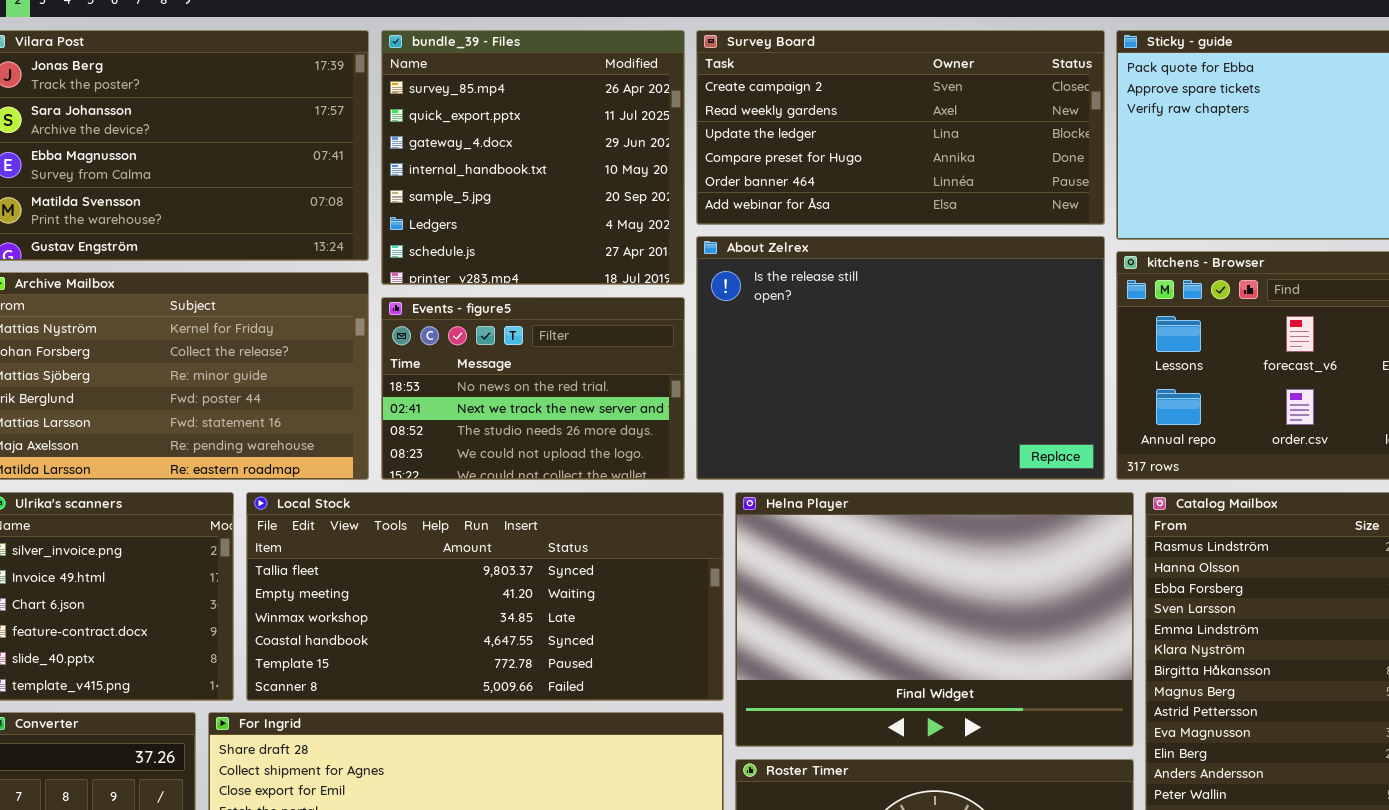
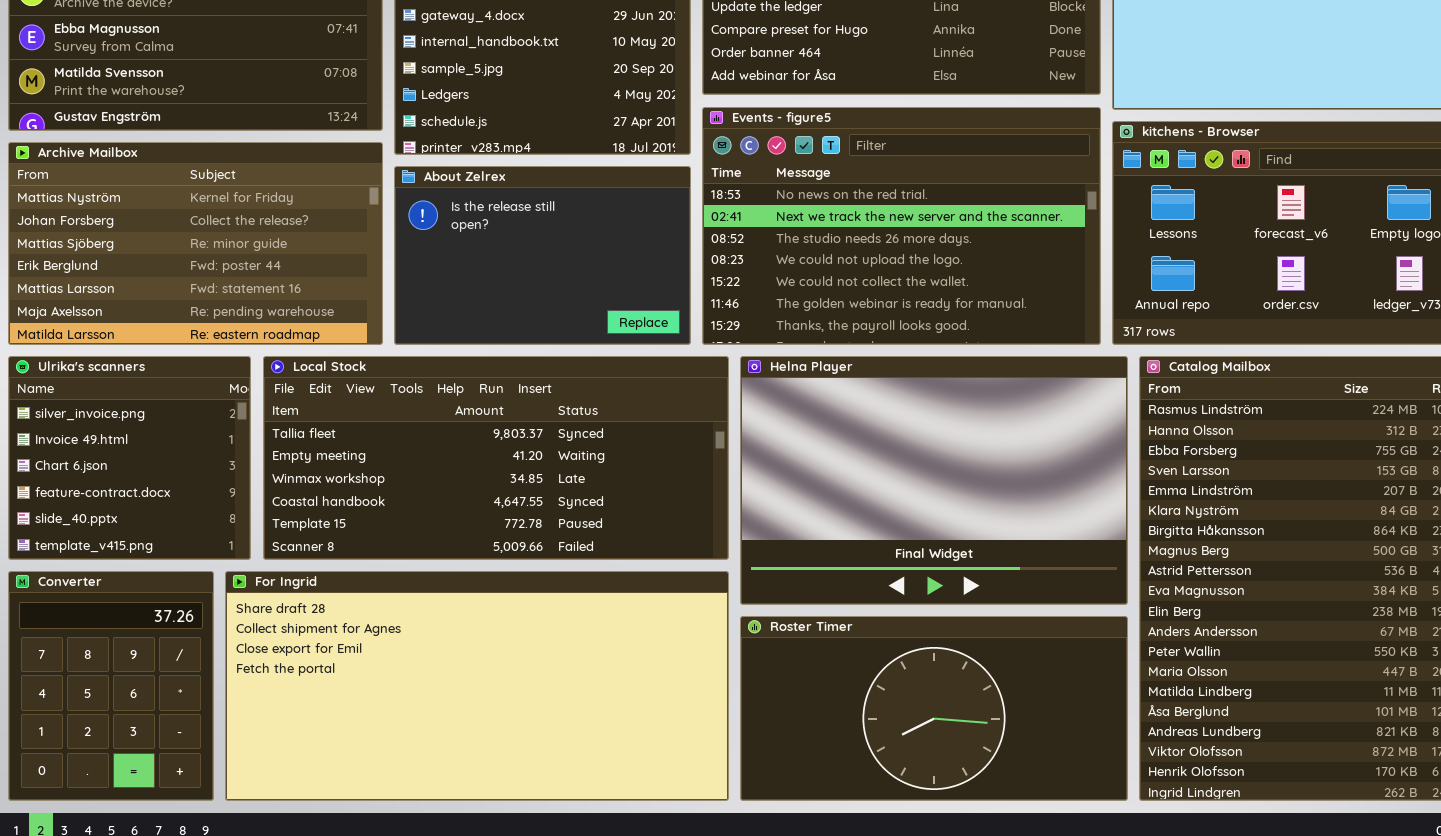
About Zelrex: [696,236,1105,480] -> [394,166,691,345], moved, resized
Events - figure5: [381,297,685,480] -> [702,107,1101,345], moved, resized

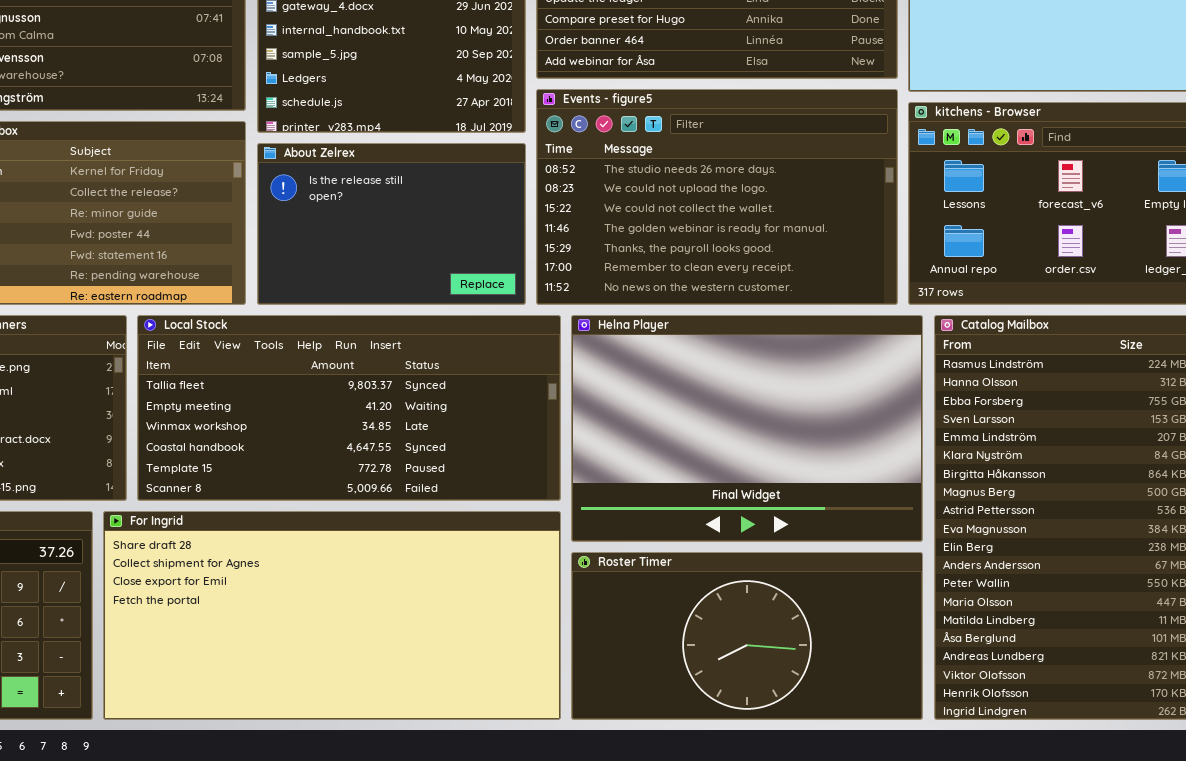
Events - figure5: [702,107,1101,345] -> [536,89,898,305], scrolled down 2 rows

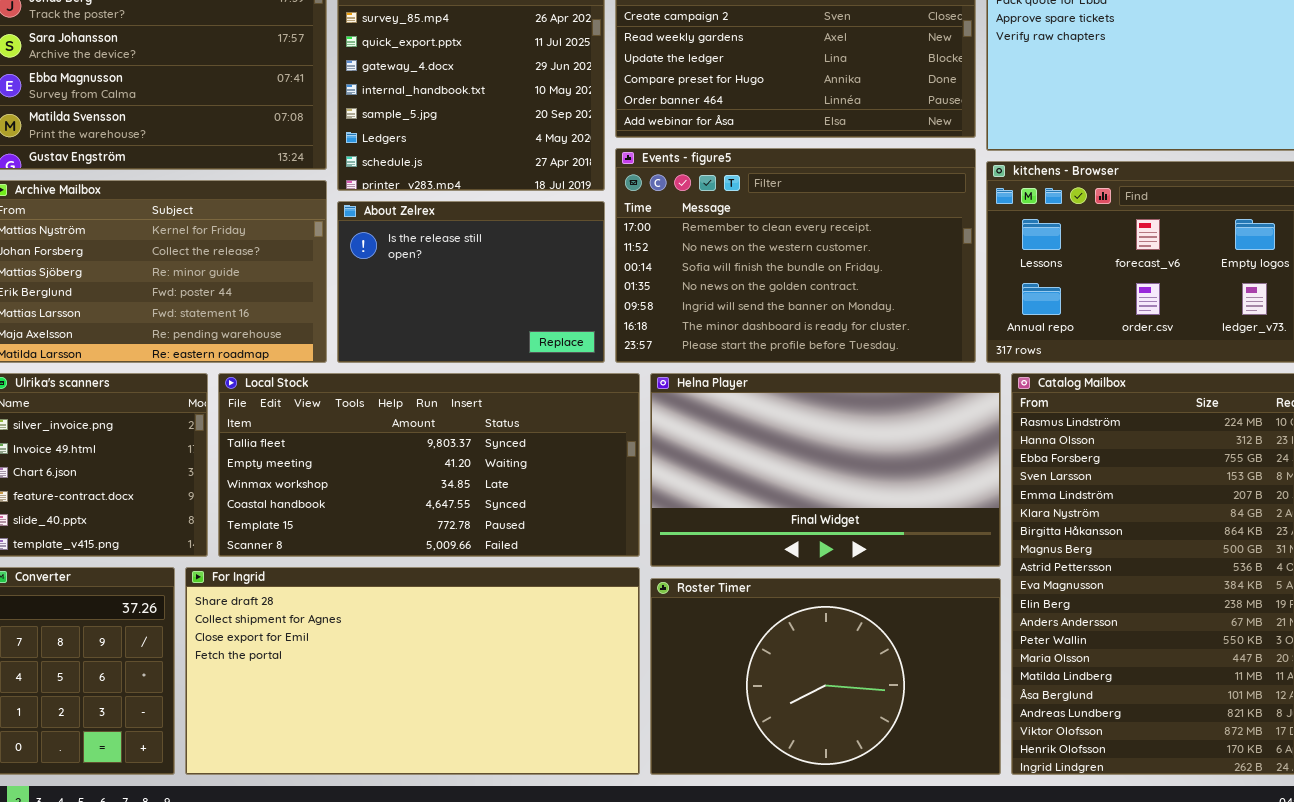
Events - figure5: [536,89,898,305] -> [615,148,976,363], scrolled down 5 rows
Helna Player: [571,315,923,542] -> [650,373,1001,567], resized
Roster Timer: [571,552,923,720] -> [650,578,1001,775], resized

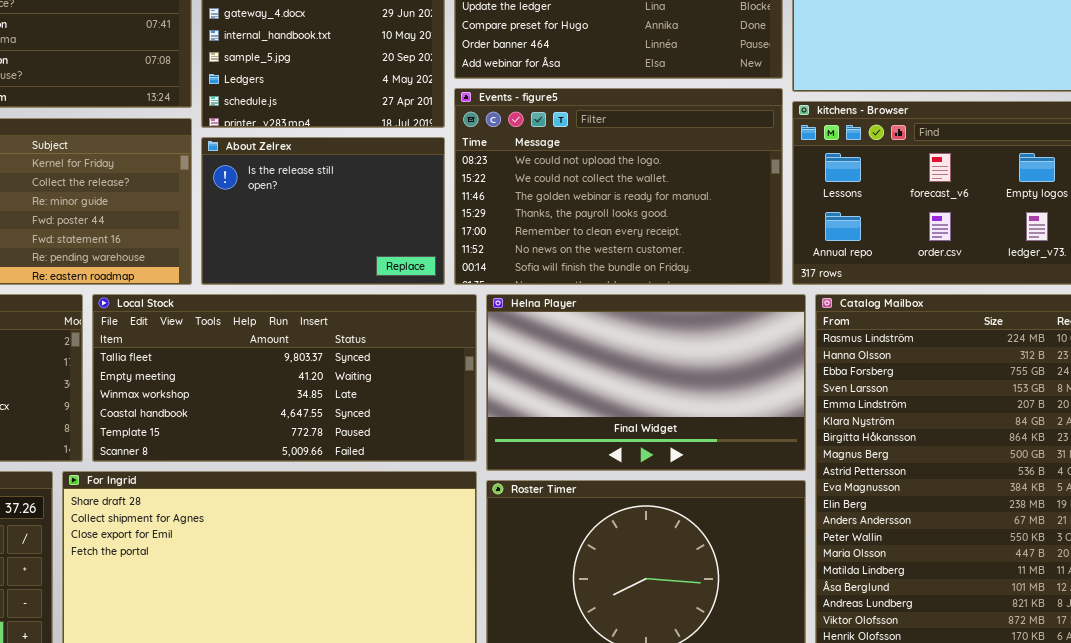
Events - figure5: [615,148,976,363] -> [454,88,783,285], scrolled up 4 rows

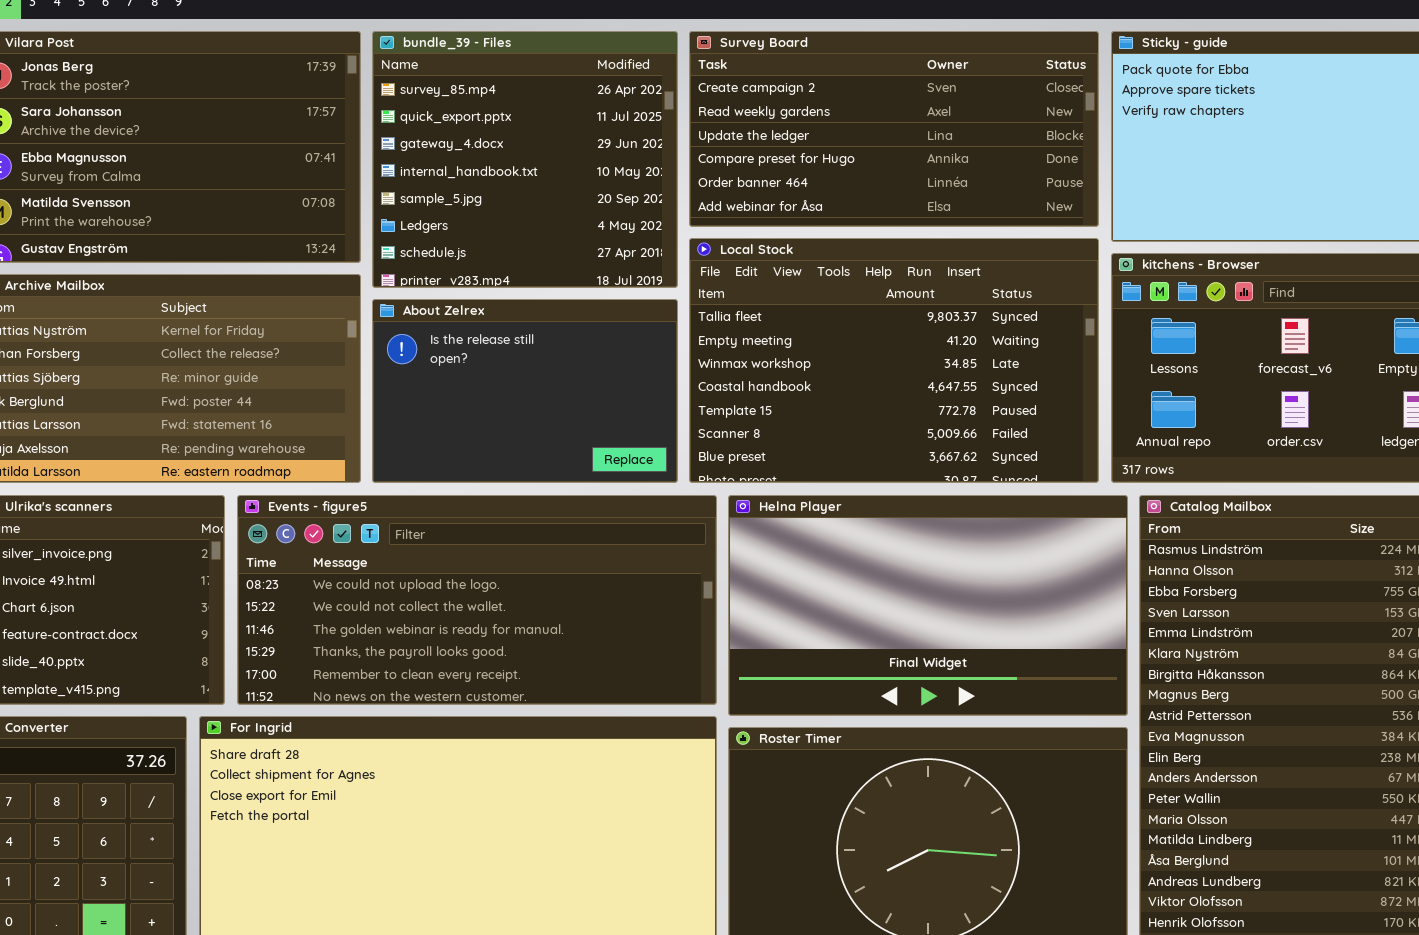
Events - figure5: [454,88,783,285] -> [237,495,717,705], moved, resized
Local Stock: [92,294,477,462] -> [689,238,1099,483], moved, resized

